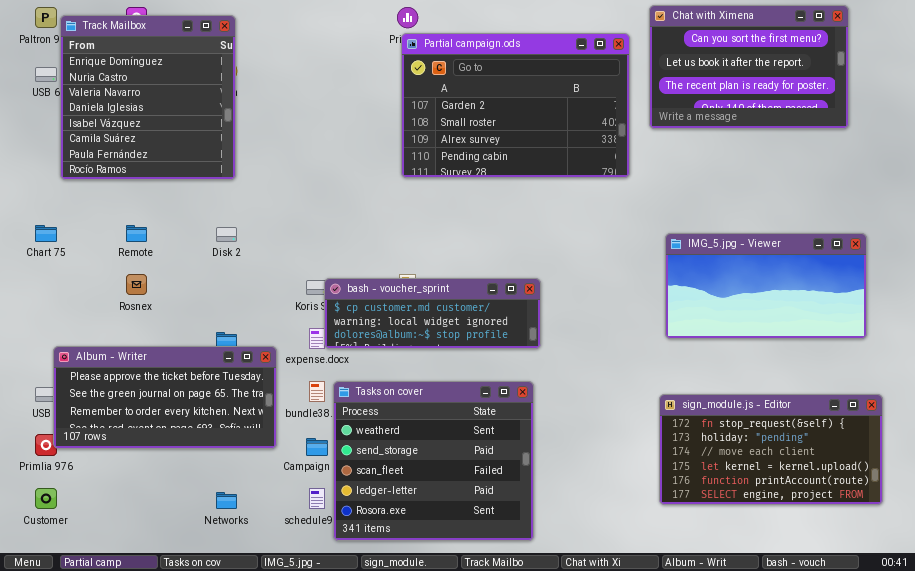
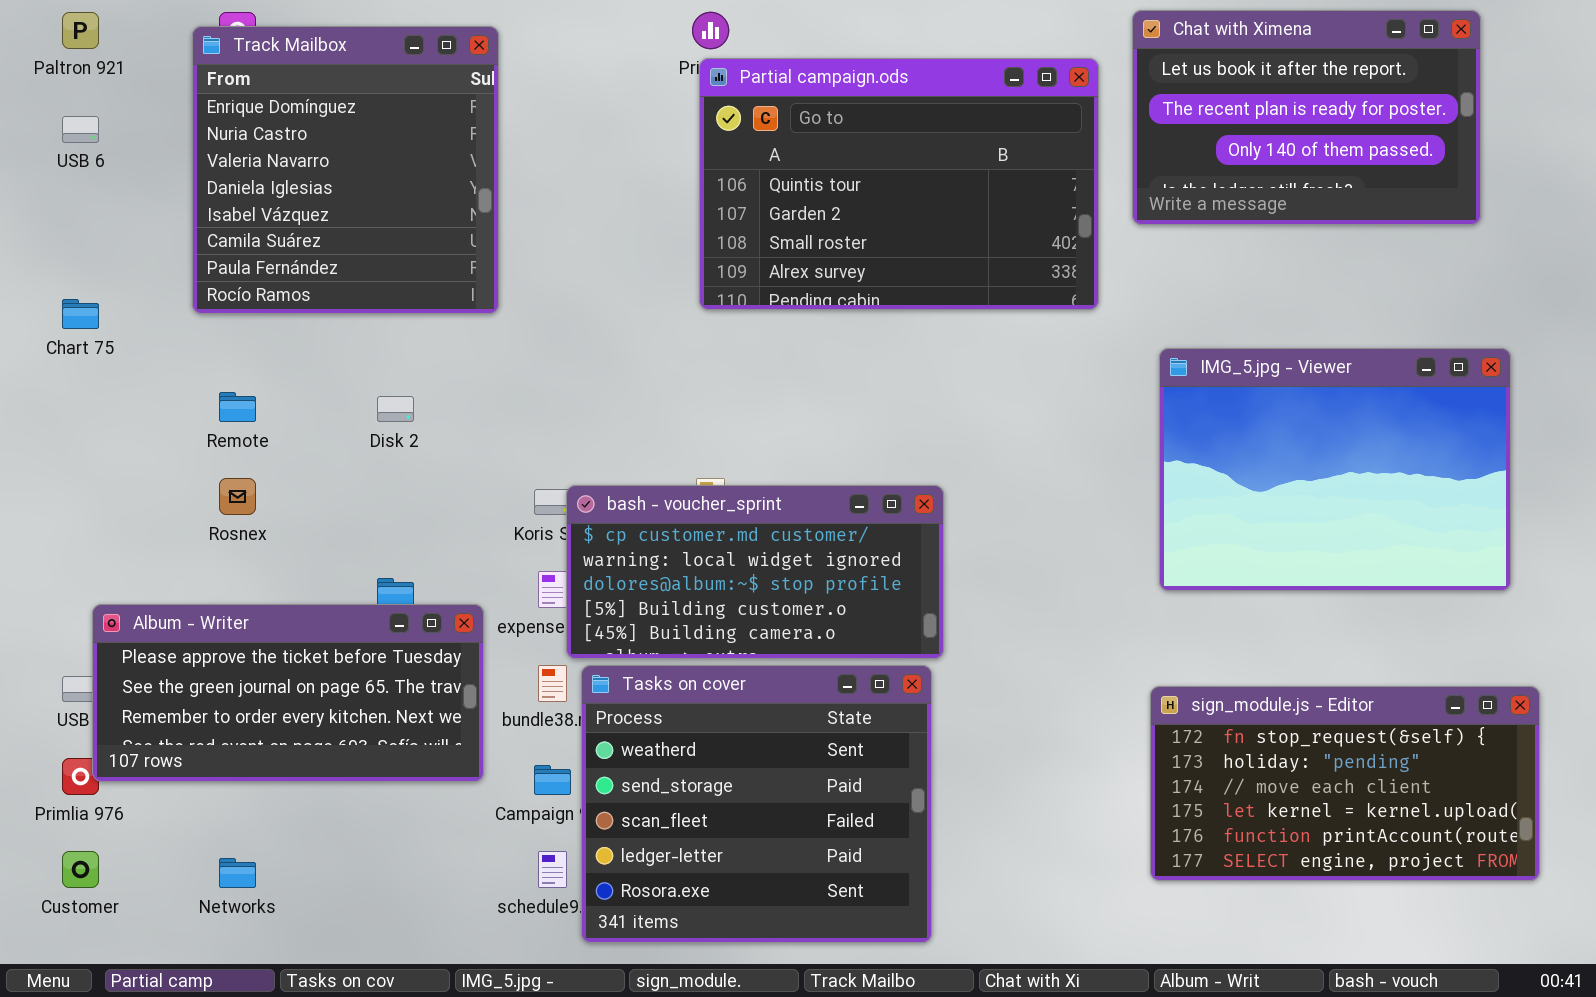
Chat with Ximena: [649,5,849,129] -> [1132,10,1481,225], scrolled down 1 row
Track Mailbox: [60,15,236,180] -> [192,26,499,314], moved
Partial campaign.ods: [401,33,630,178] -> [699,58,1099,310], scrolled up 1 row
Chart 75: [35,225,57,242] -> [62,299,99,329], moved
IMG_5.jpg - Viewer: [665,233,867,339] -> [1159,348,1511,591], resized
bash - voucher_sprint: [324,278,541,349] -> [566,485,944,659], resized
Networks: [216,492,237,509] -> [219,858,256,888], moved

